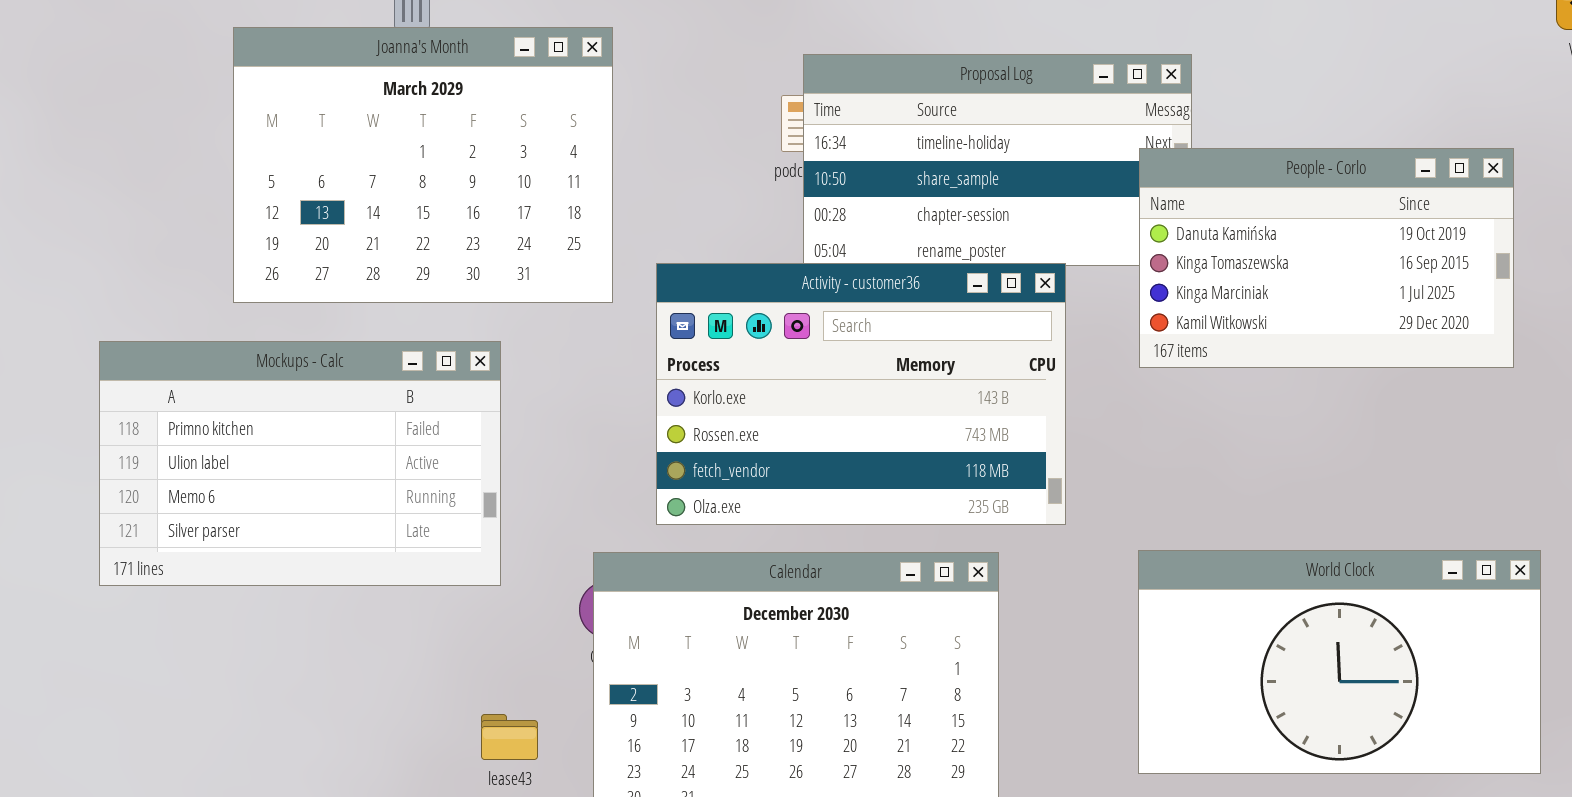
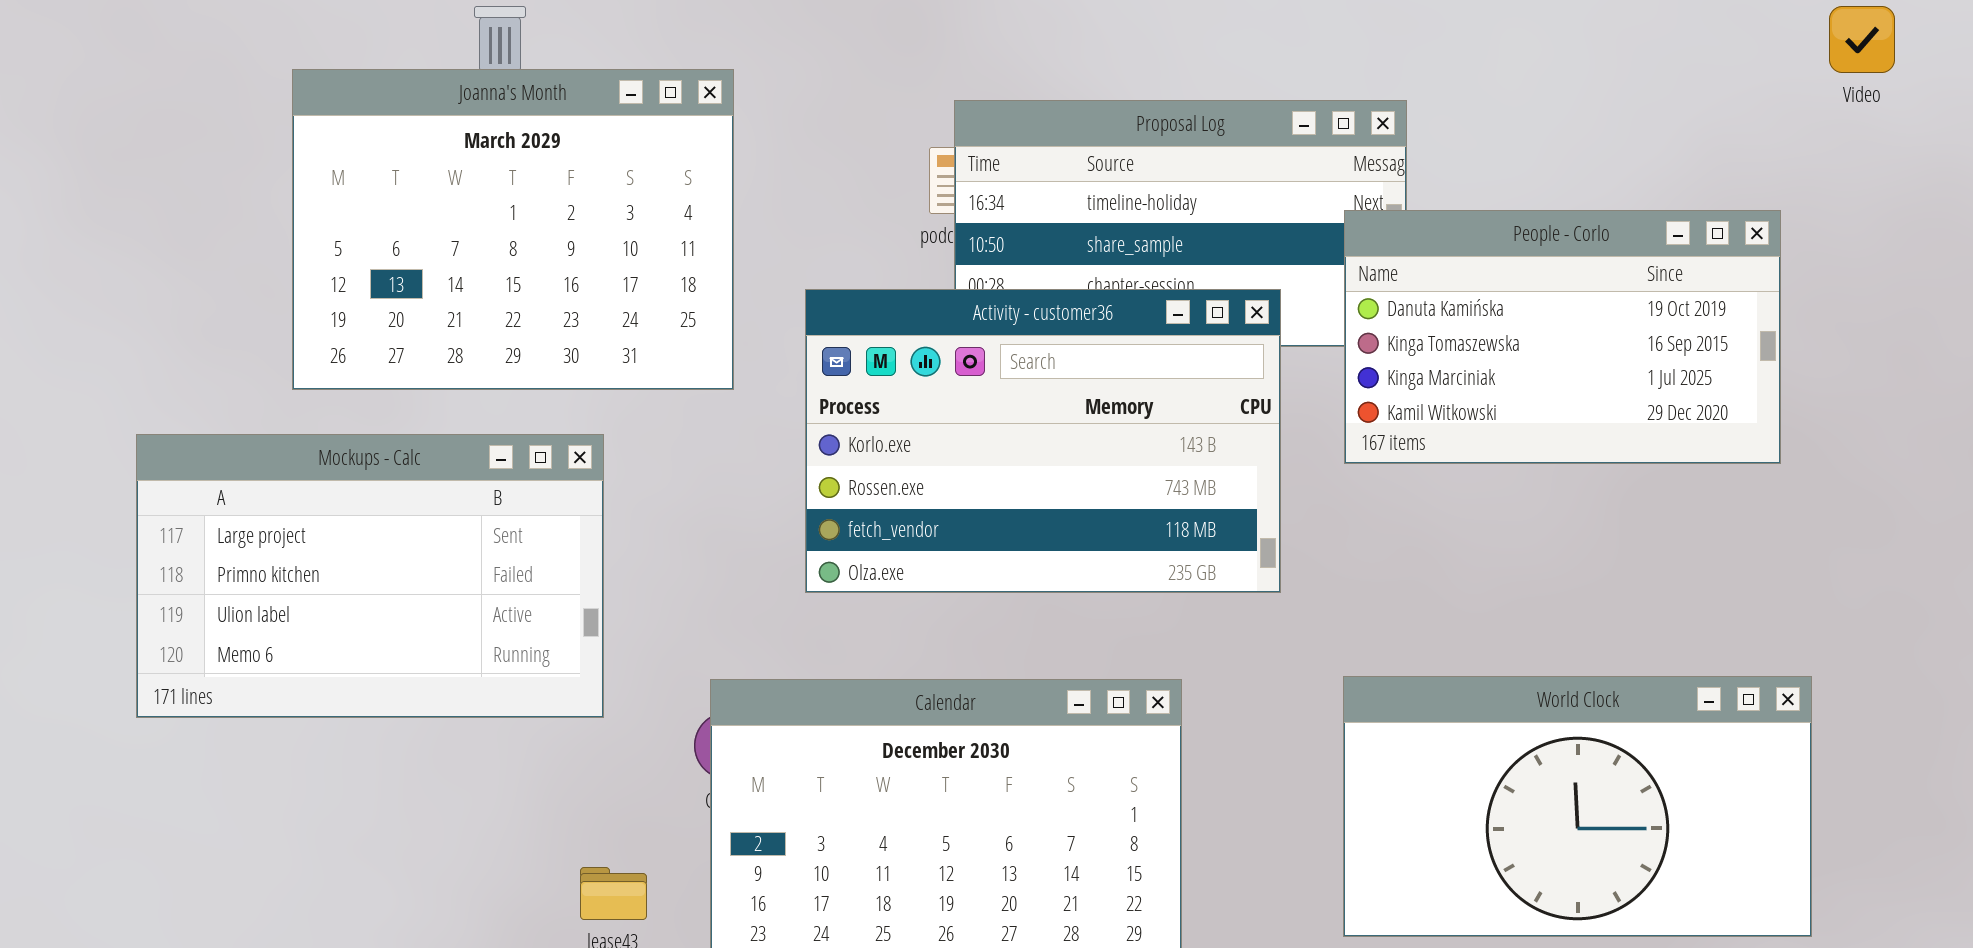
Activity - customer36: [656,263,1066,525] -> [805,289,1281,593], moved
Mockups - Calc: [99,341,501,586] -> [136,434,604,718], scrolled up 1 row

